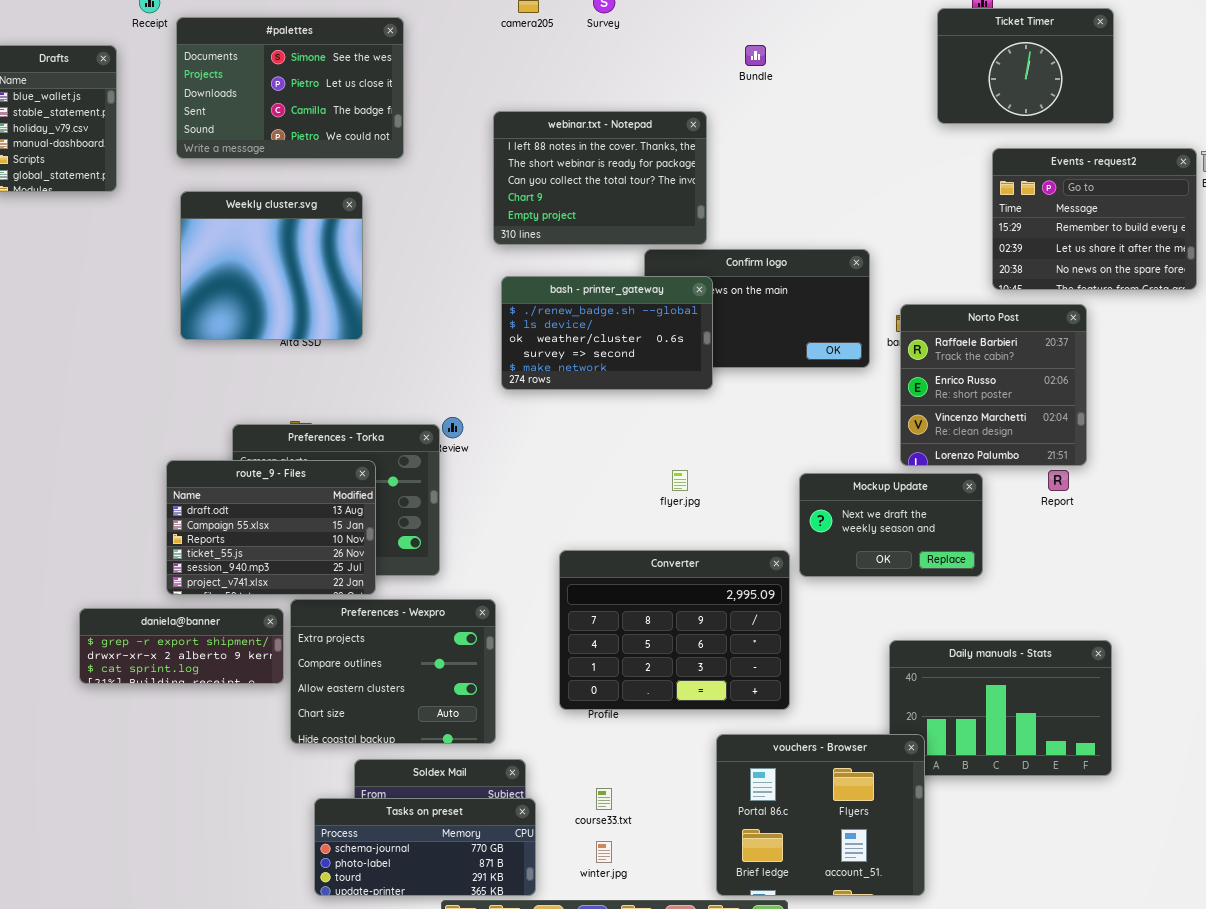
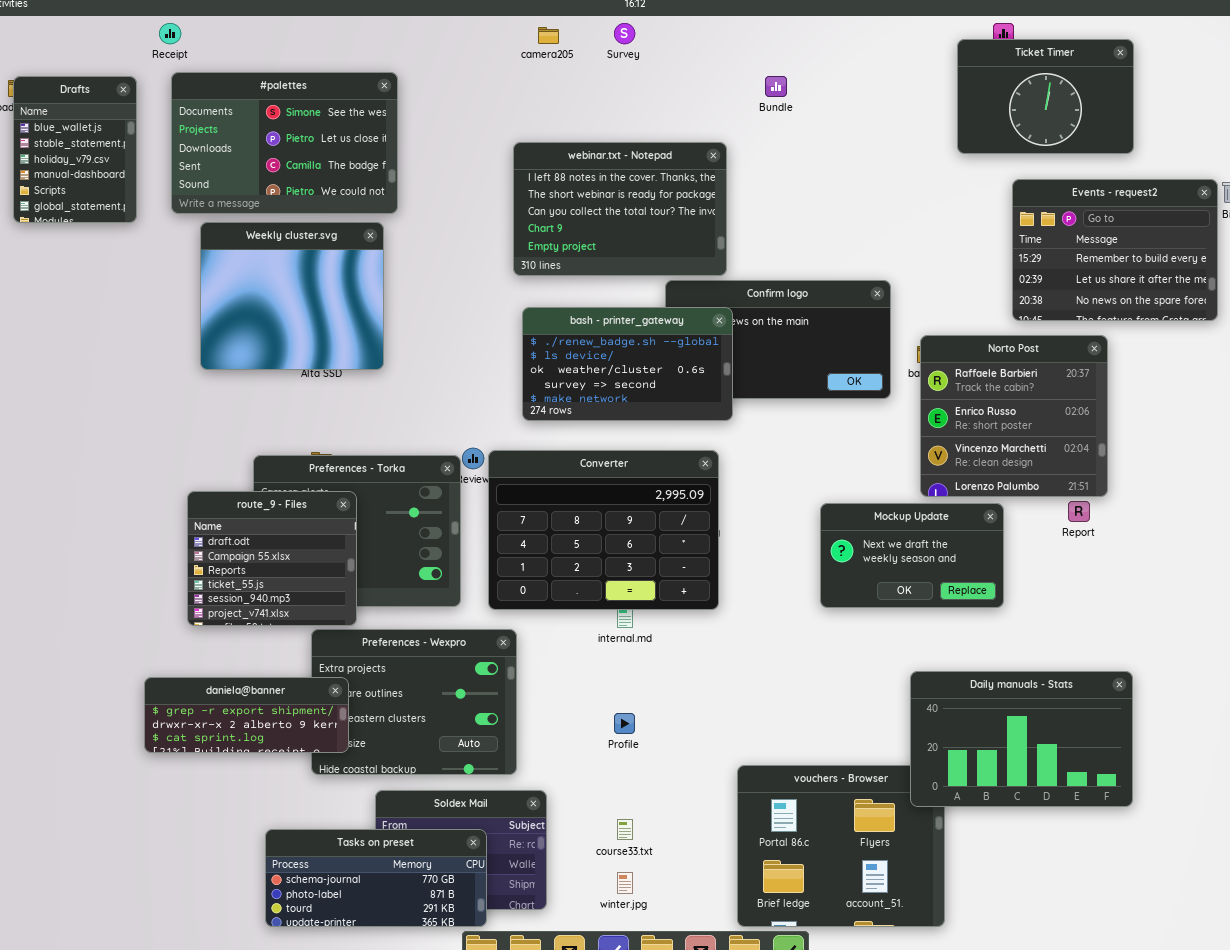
#palettes: [176,17,404,159] -> [171,72,398,214], moved
route_9 - Files: [166,460,376,595] -> [187,491,357,626], resized
Converter: [559,550,790,710] -> [488,450,719,610], moved
daniela@banner: [79,608,284,684] -> [144,677,349,753], moved
Daily manuals - Stats: [889,640,1112,776] -> [910,671,1133,807], raised
Tasks on preset: [314,798,536,896] -> [265,829,487,927], moved

